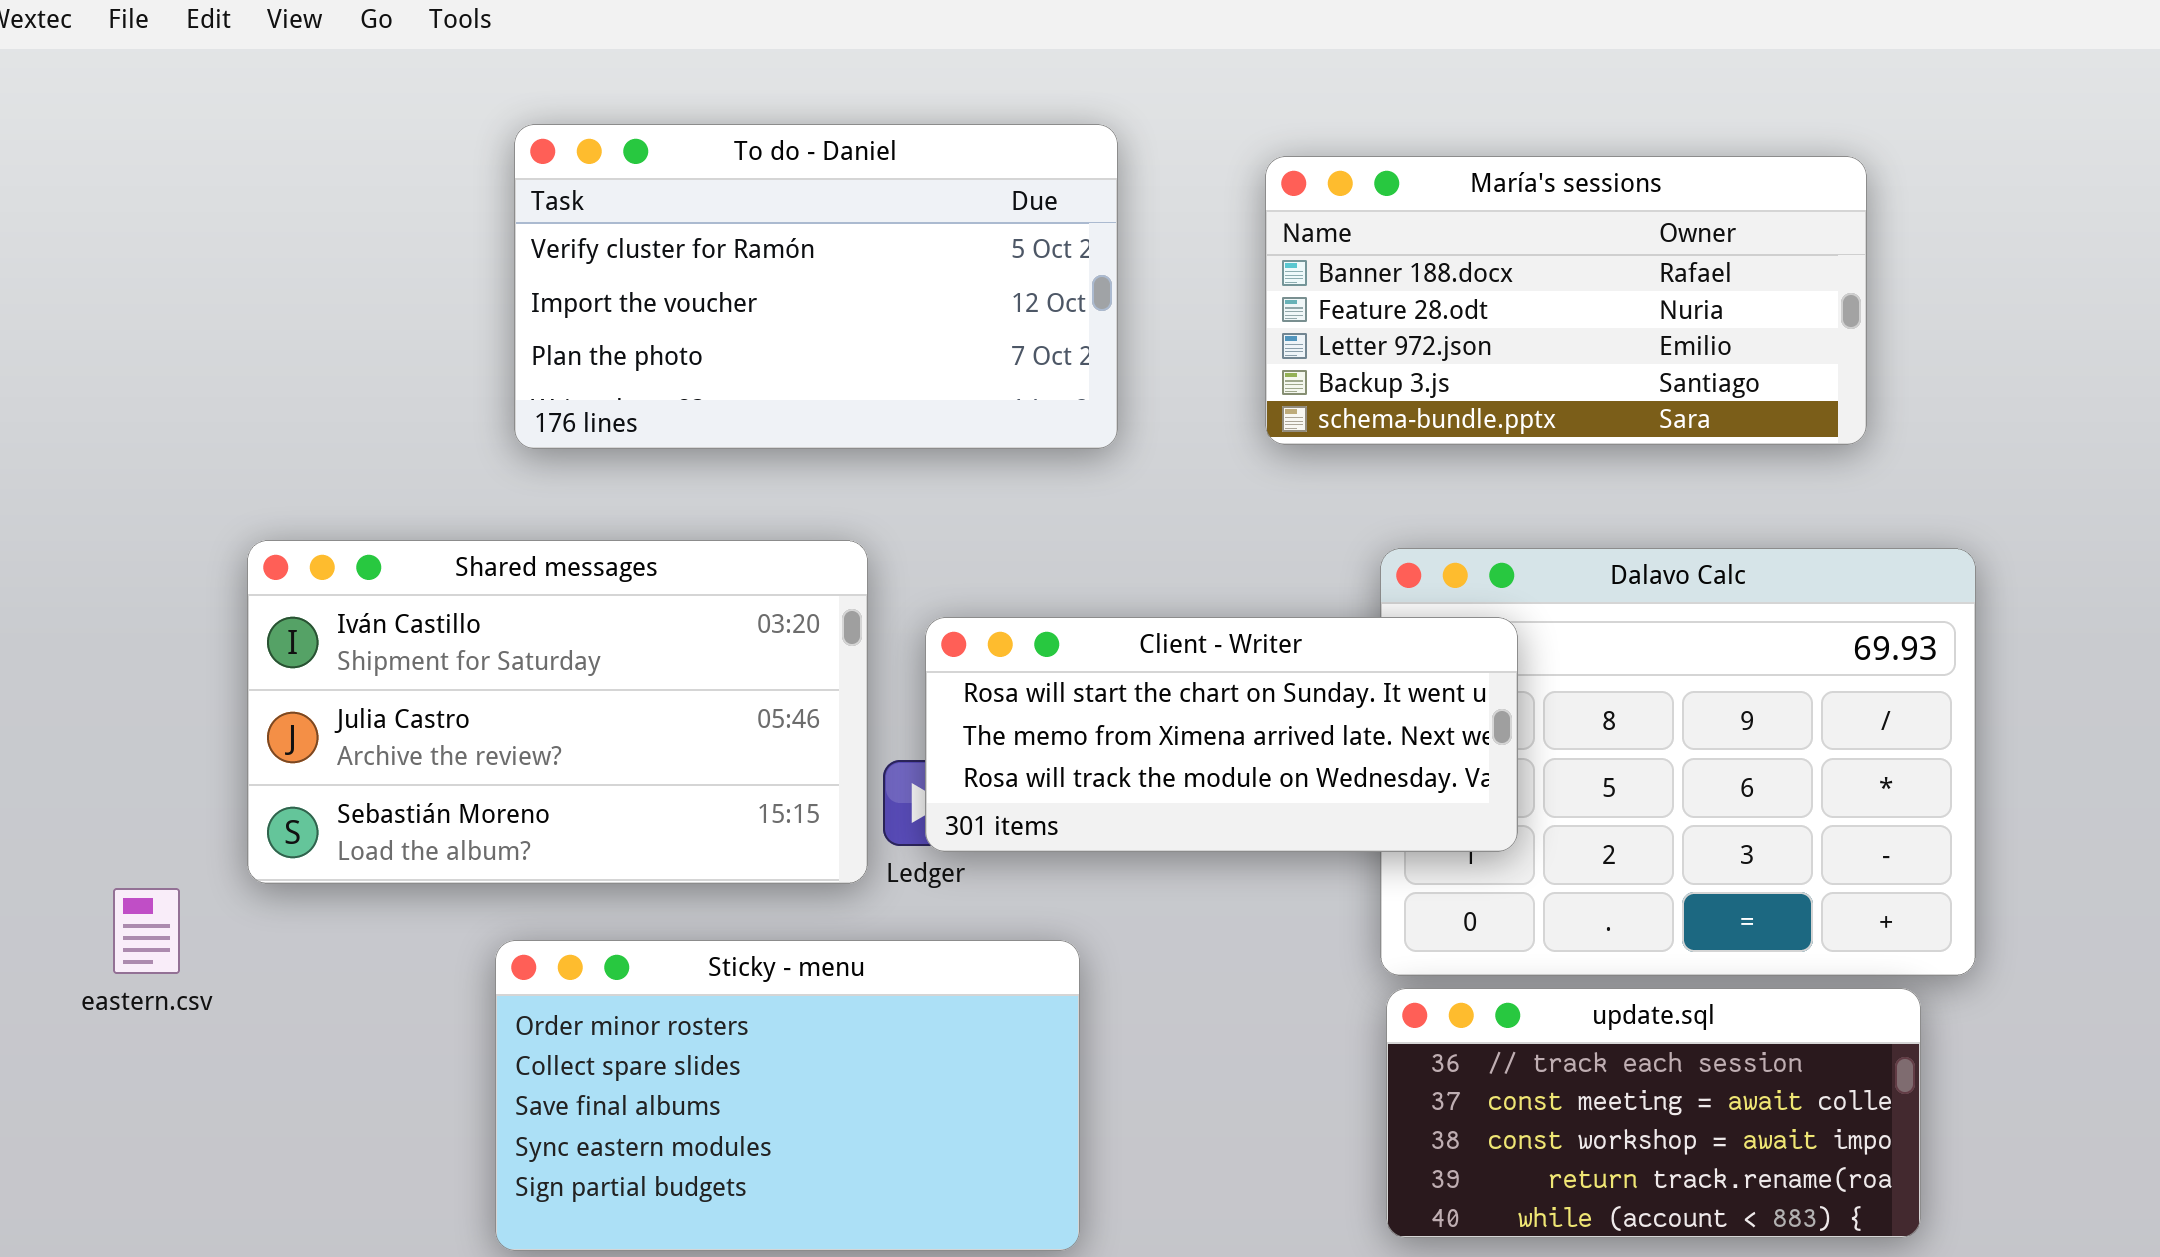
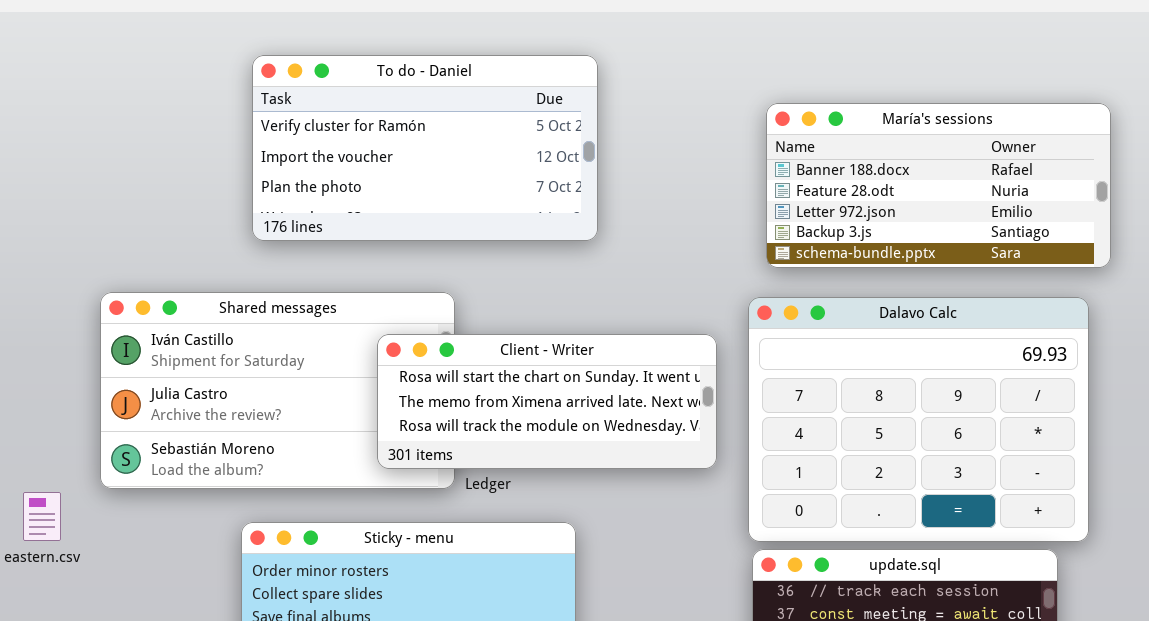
María's sessions: [1265,156,1867,445] -> [766,103,1111,268], moved
Client - Writer: [925,617,1518,852] -> [377,334,717,469], moved

